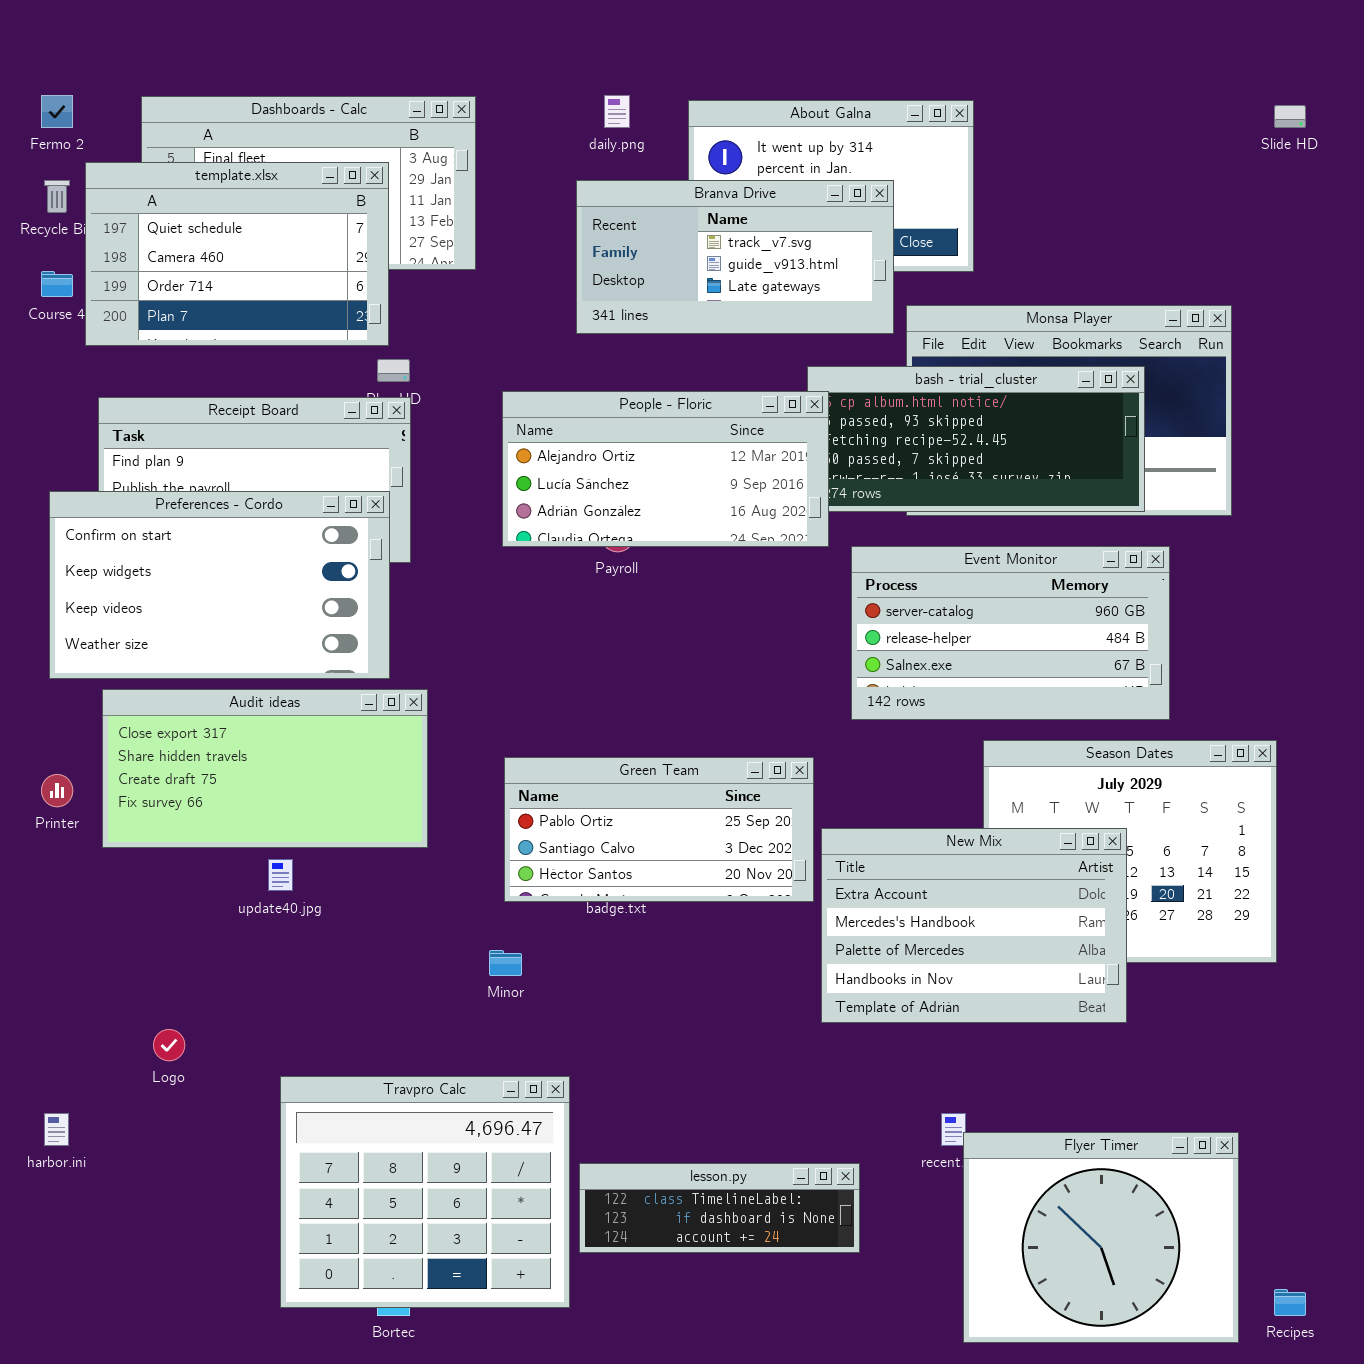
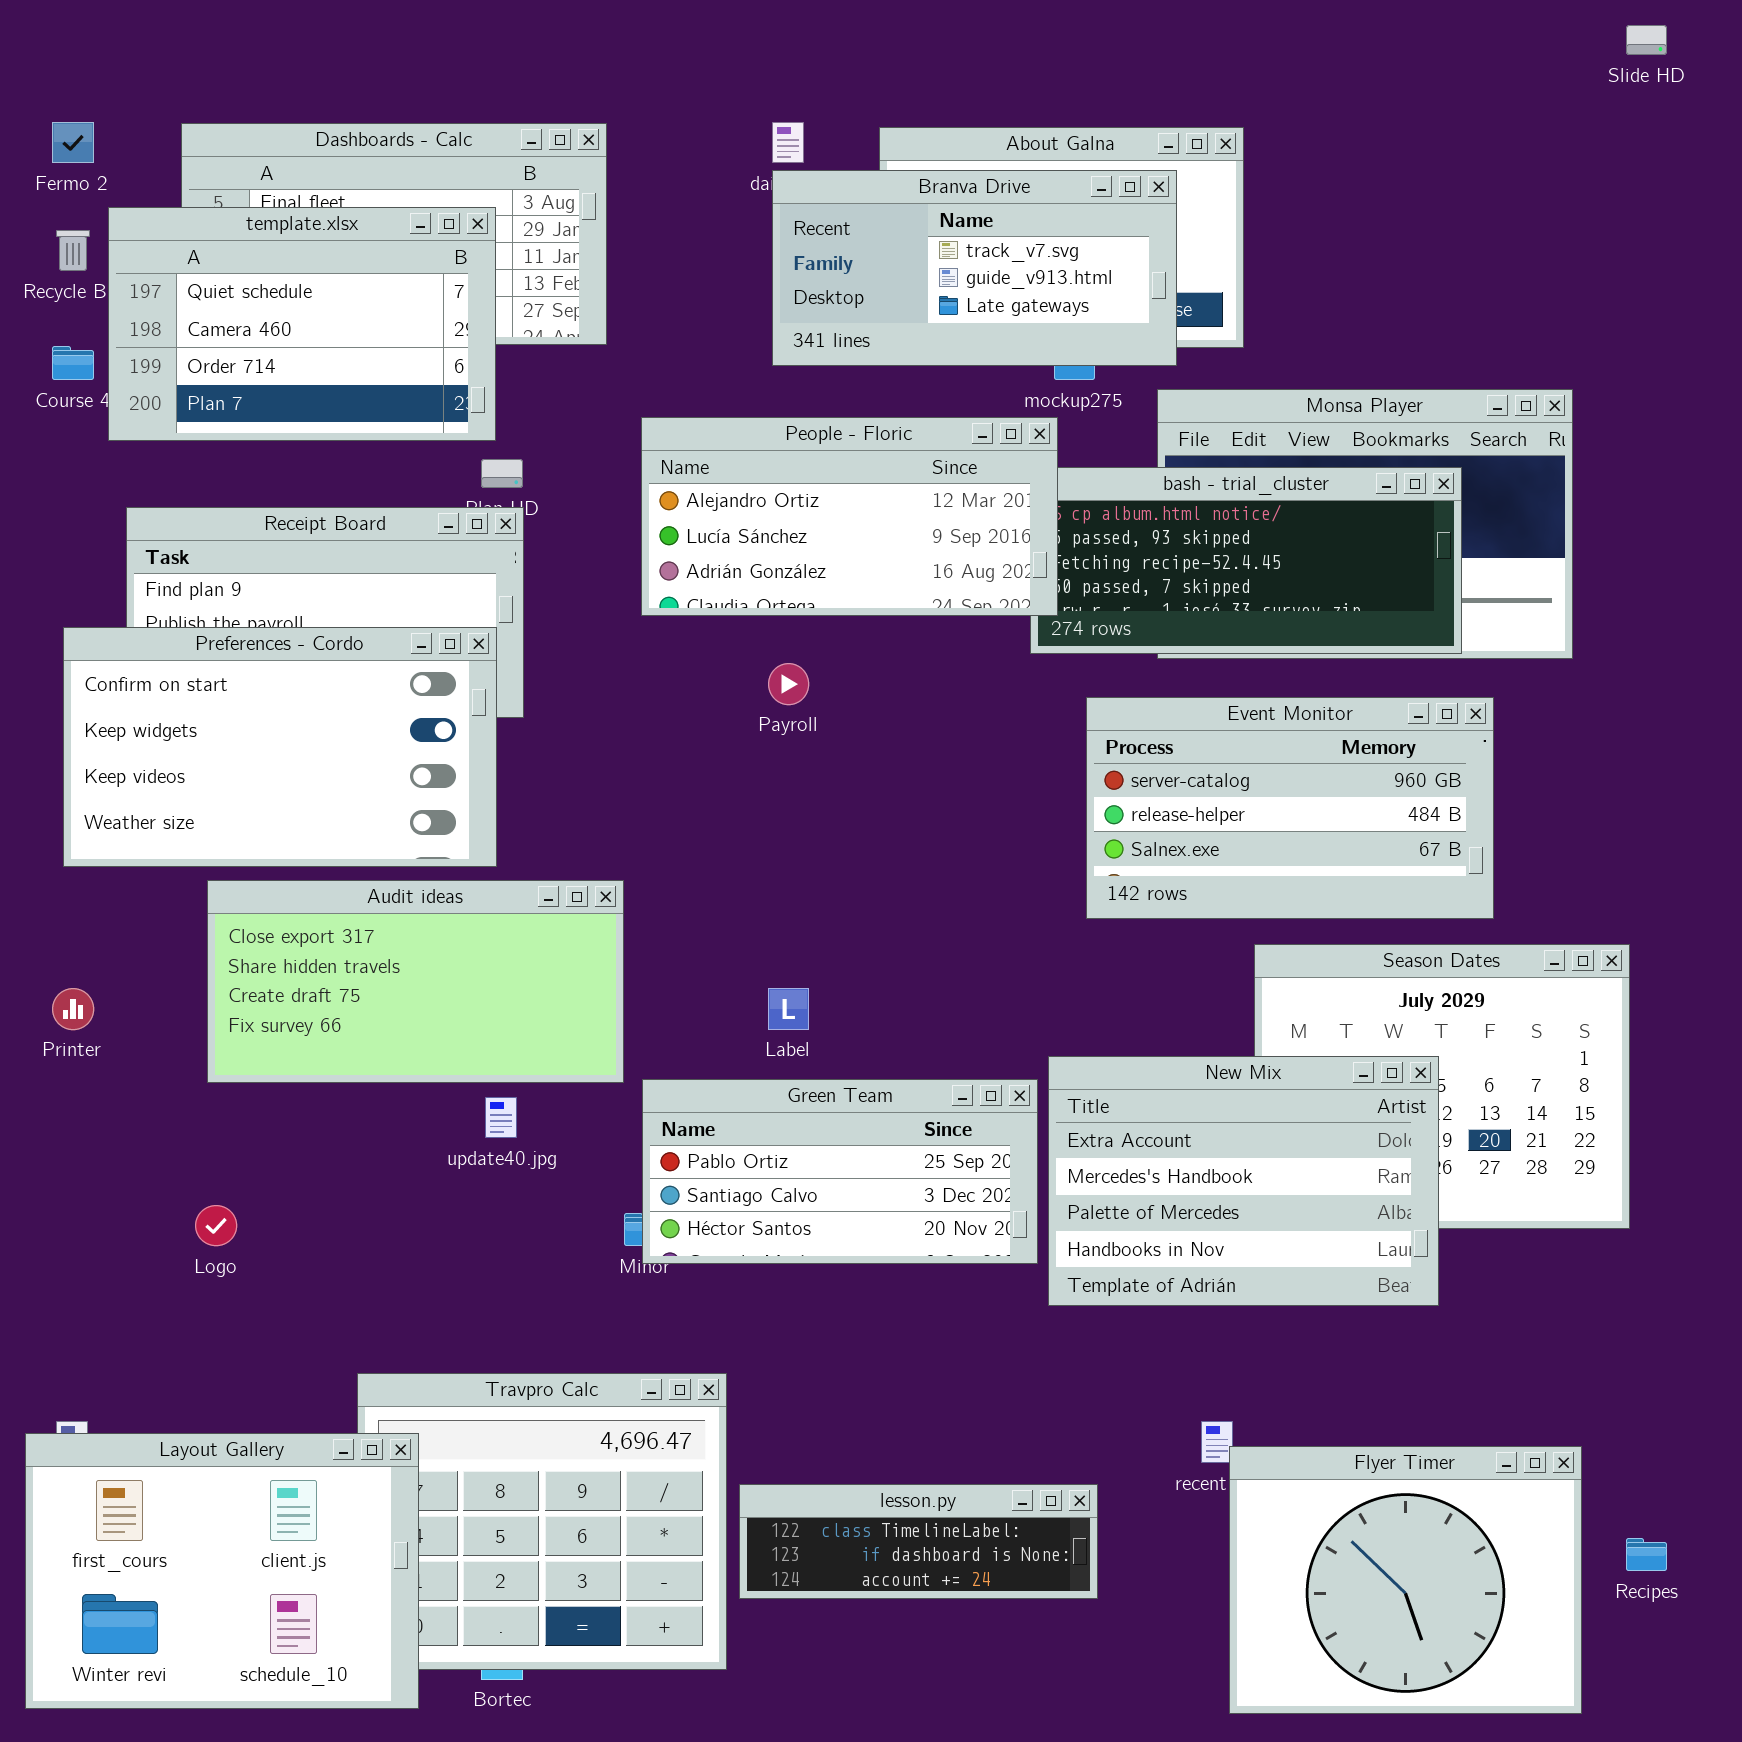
Slide HD: [1274,105,1306,128] -> [1626,25,1667,55], moved
Branva Drive: [576,180,894,334] -> [772,170,1177,366], moved
People - Floric: [502,391,829,547] -> [641,417,1058,616], moved
Audit ideas: [102,689,428,848] -> [207,880,624,1083], moved
Green Team: [504,757,814,902] -> [642,1079,1038,1264], moved
update40.jpg: [268,859,293,891] -> [485,1097,517,1138], moved
Logo: [153,1029,185,1061] -> [195,1205,237,1246], moved
Layout Gallery: none -> [25,1433,419,1709], opened
Recipes: [1274,1289,1306,1316] -> [1626,1538,1667,1571], moved

